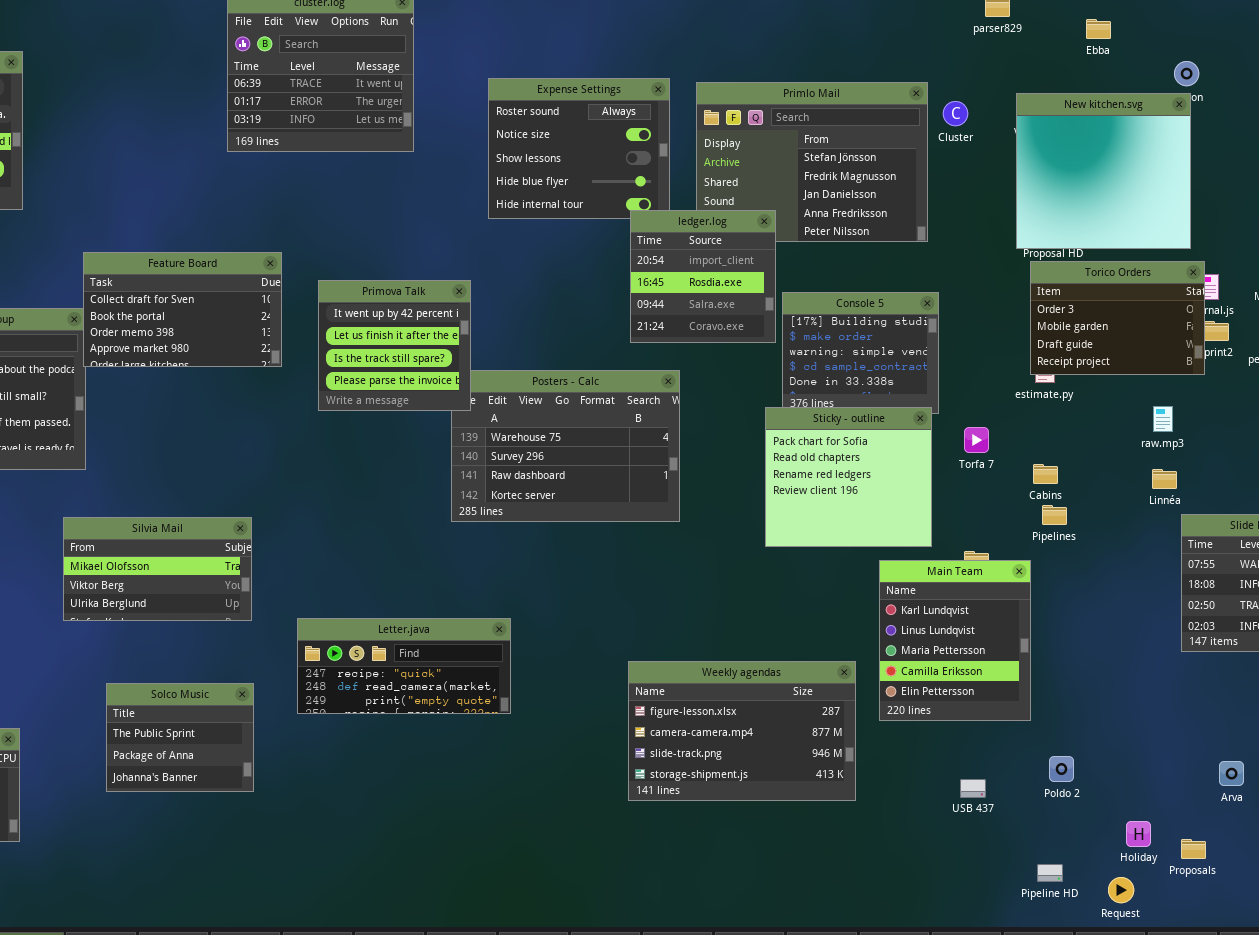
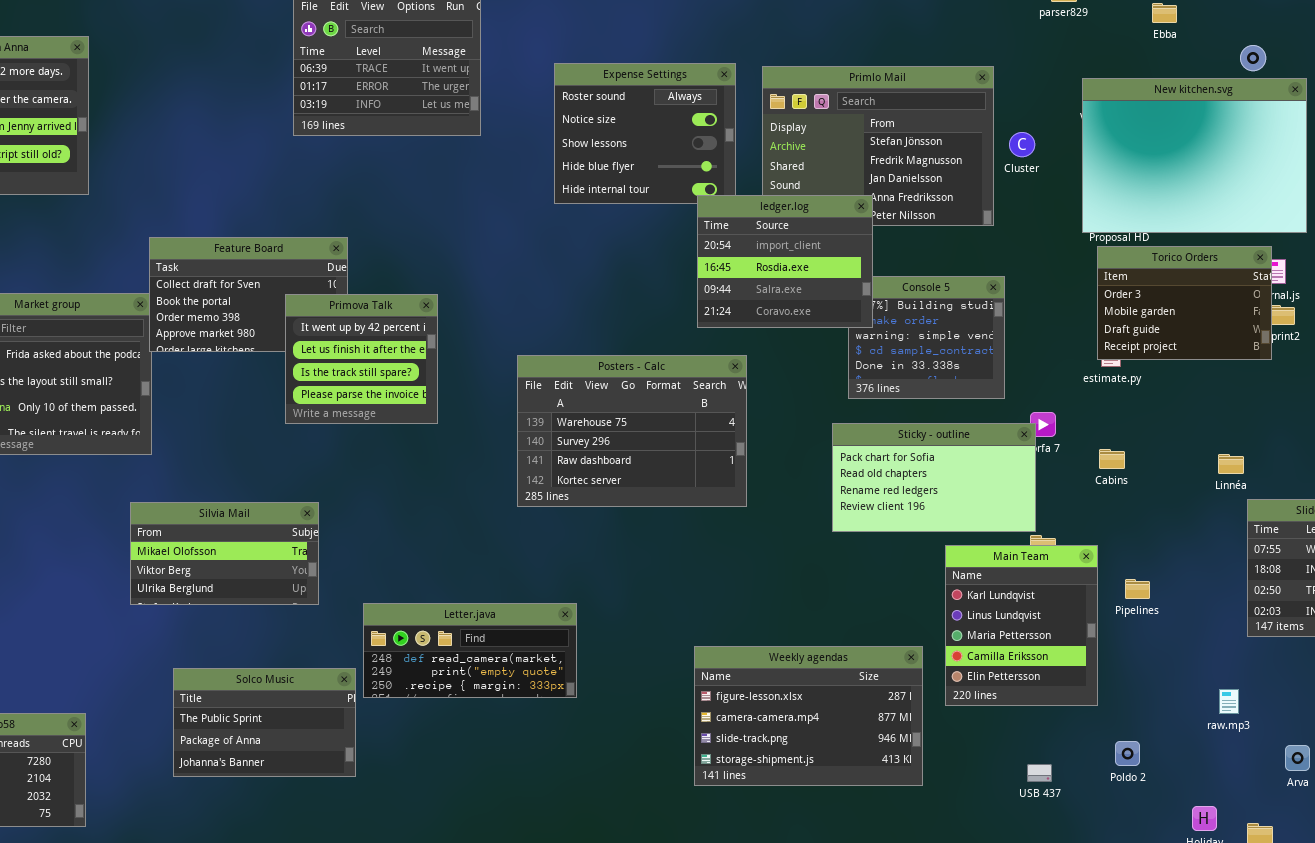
New kitchen.svg: [1016,93,1191,249] -> [1082,78,1307,233], resized
Cluster: [943,101,968,126] -> [1009,132,1035,157], moved
ledger.log: [630,210,776,343] -> [697,195,873,328], resized
Primova Talk: [318,280,471,411] -> [285,294,438,424], moved
raw.mp3: [1153,406,1173,432] -> [1219,689,1239,714], moved
Sticky - outline: [765,407,932,547] -> [832,423,1036,532], resized
Pipelines: [1042,505,1067,525] -> [1125,579,1150,599], moved
Letter.java: [297,618,511,714] -> [363,603,577,698], scrolled down 1 row
Solco Music: [106,683,254,792] -> [173,668,356,777], resized

